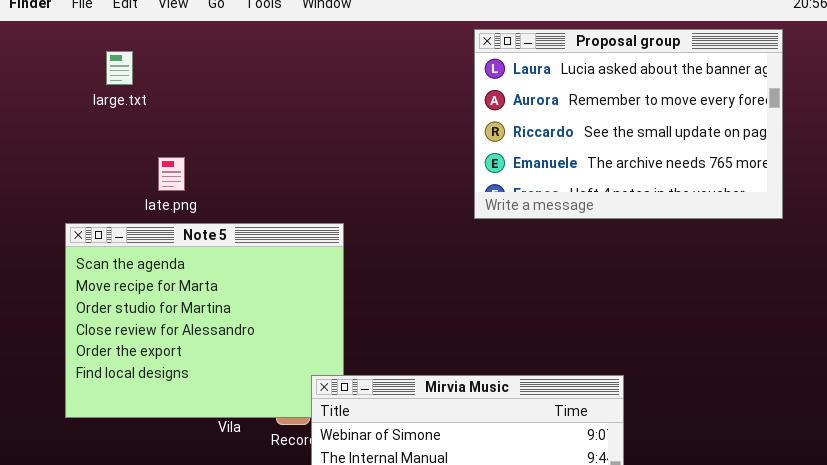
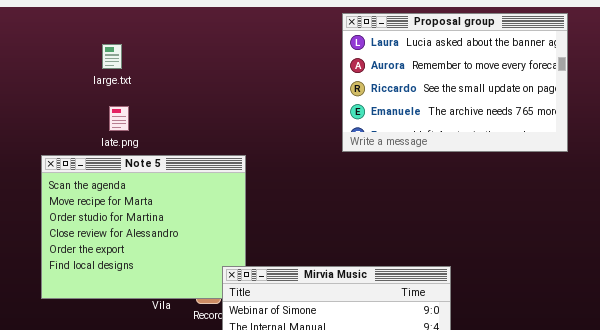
large.txt: [106,51,133,85] -> [102,44,122,69], moved

